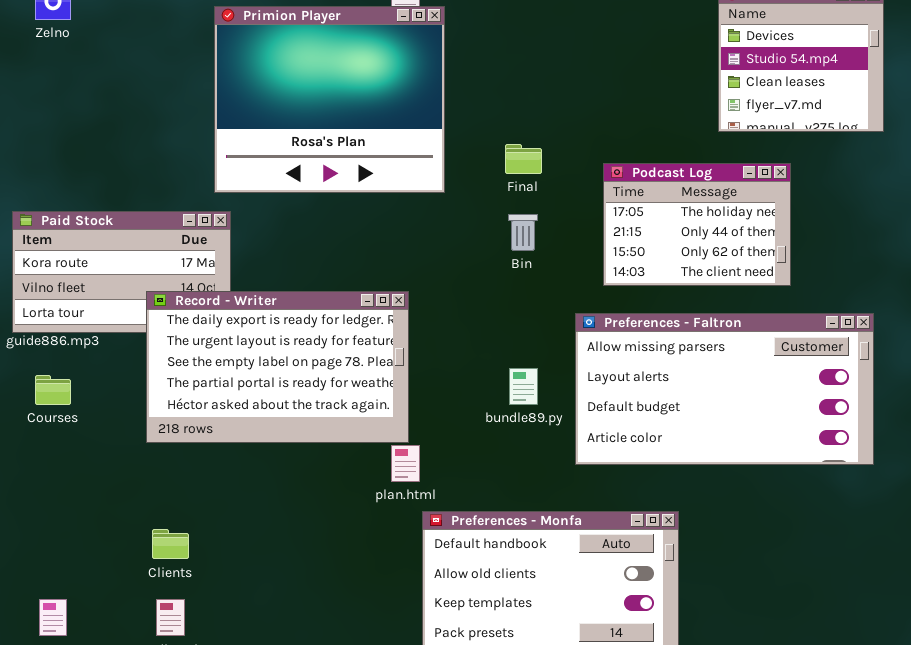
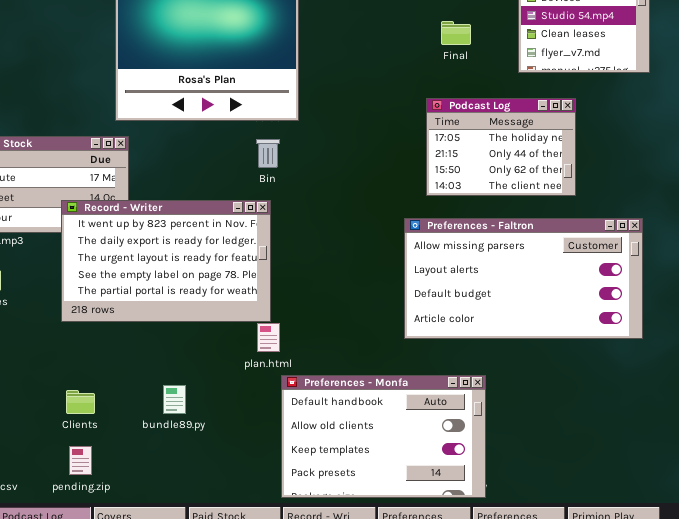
Final: [505,144,542,174] -> [441,21,471,45], moved
Bin: [508,214,538,251] -> [256,139,280,168], moved
Record - Writer: [146,291,409,443] -> [61,200,271,322], scrolled up 1 row
bundle89.py: [509,368,538,405] -> [163,385,186,414], moved

